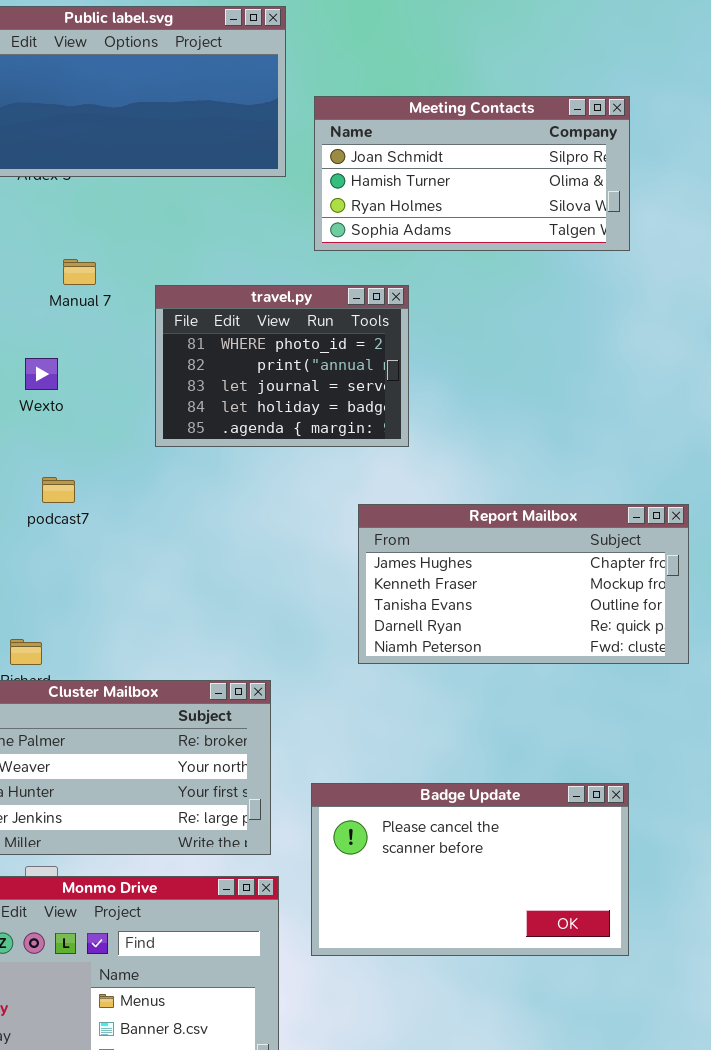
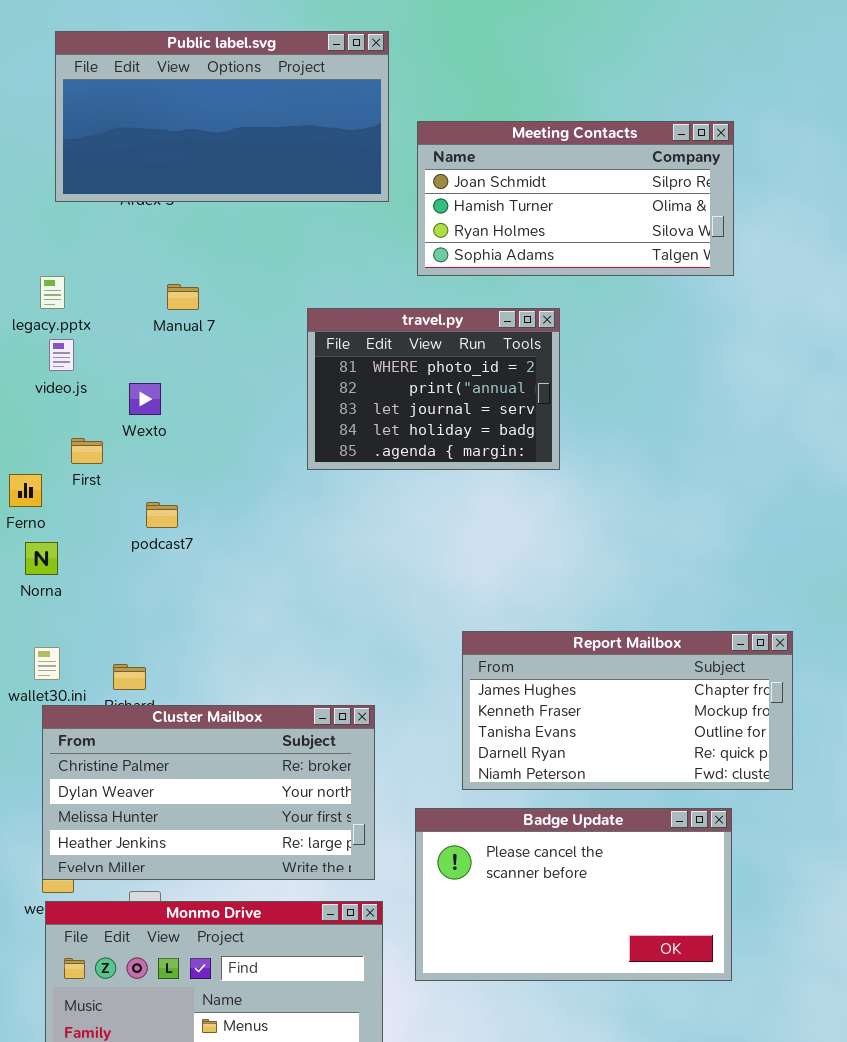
travel.py: [155,285,409,447] -> [307,308,560,470], moved
Report Mailbox: [358,504,689,664] -> [462,631,793,790], moved

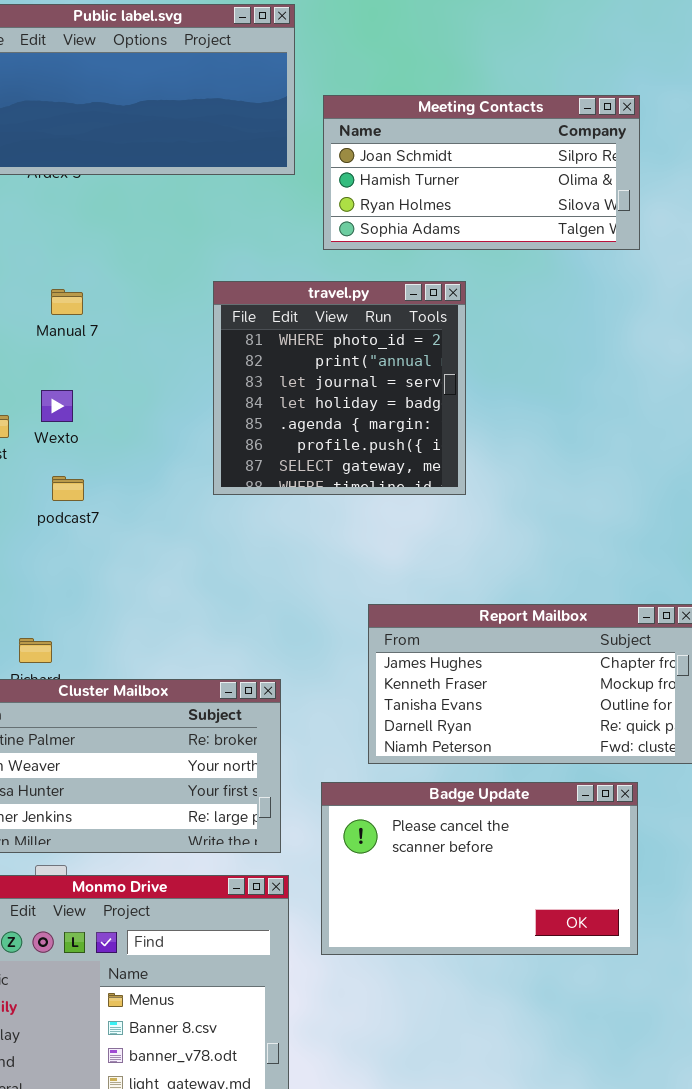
Manual 7: [167,284,199,310] -> [51,289,83,315], moved
travel.py: [307,308,560,470] -> [213,281,466,495], resized
Wexto: [129,383,161,415] -> [41,390,73,422], moved

